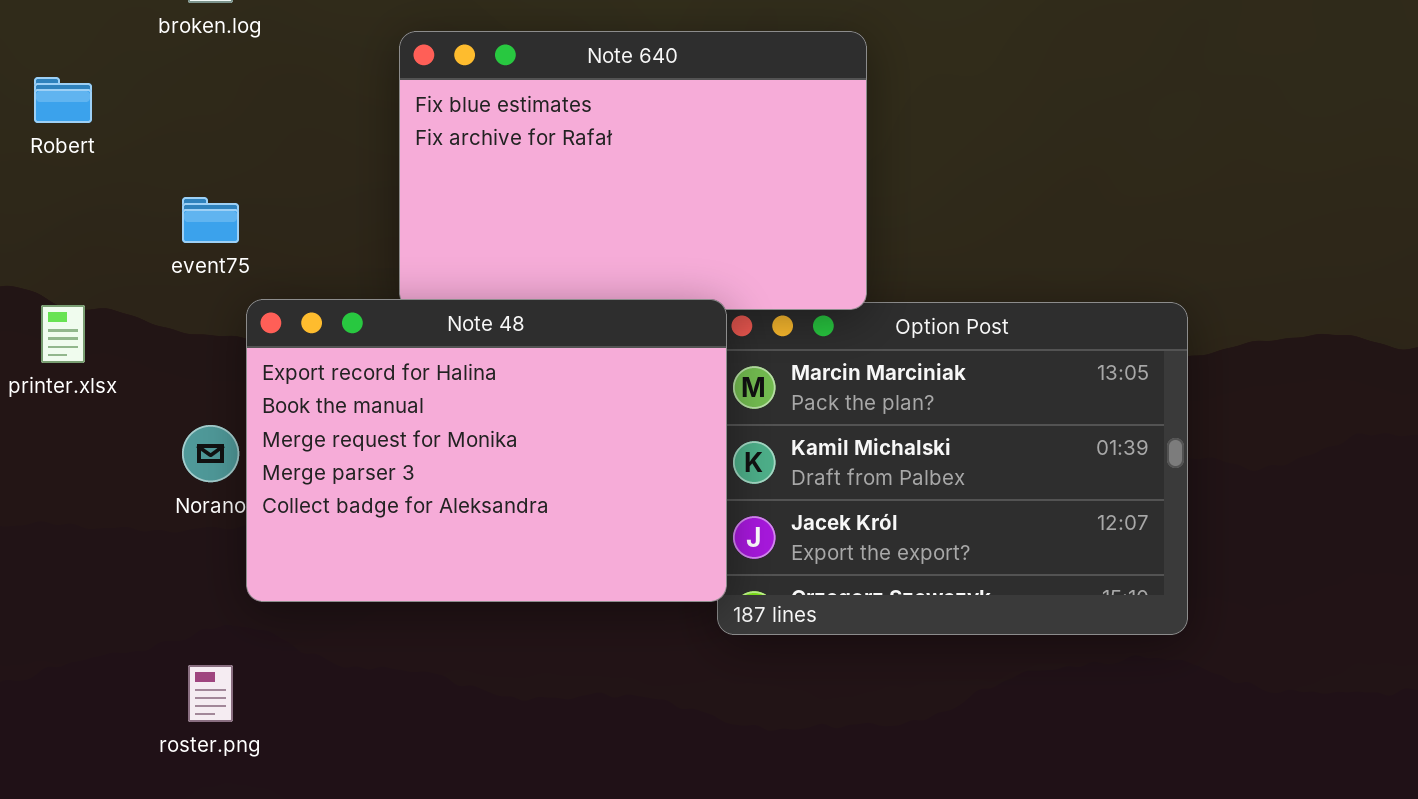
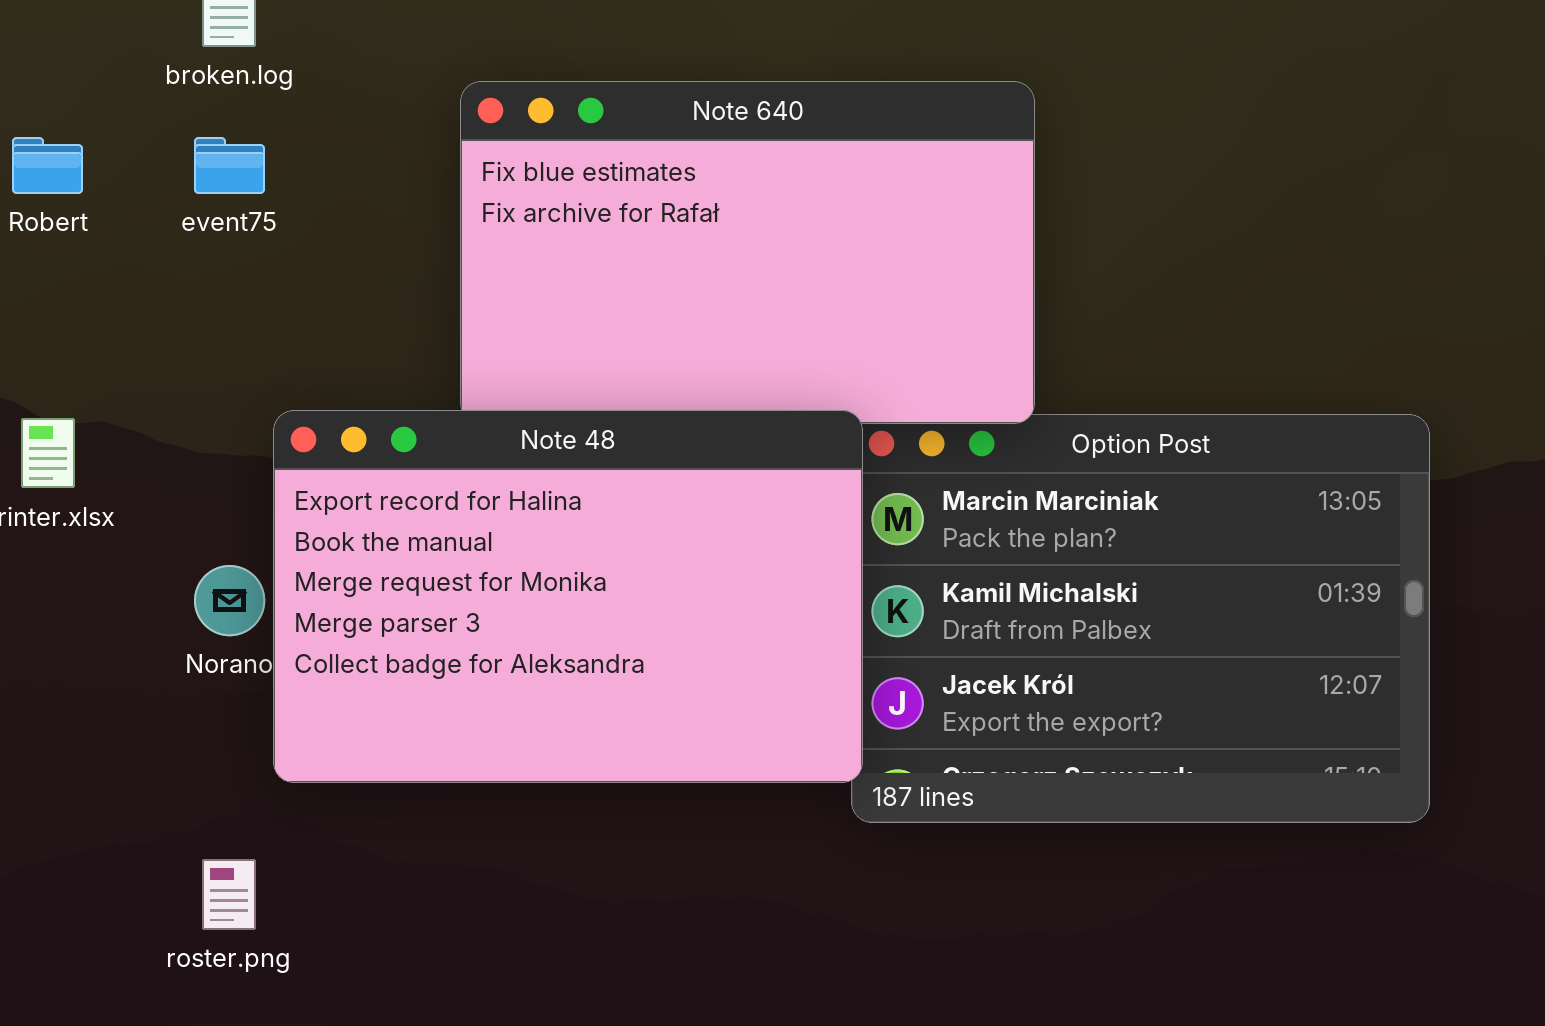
event75: [182,197,239,243] -> [194,137,265,194], moved

